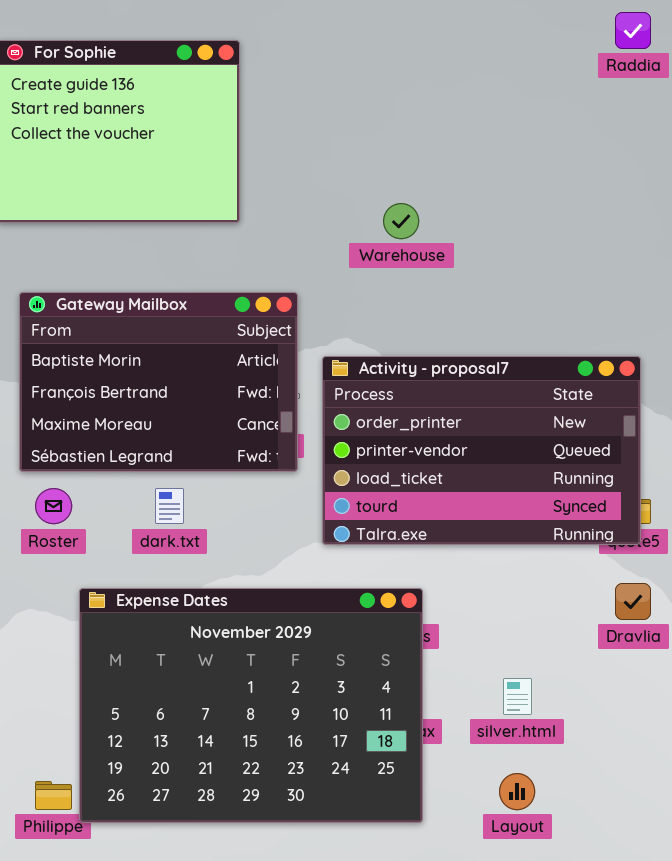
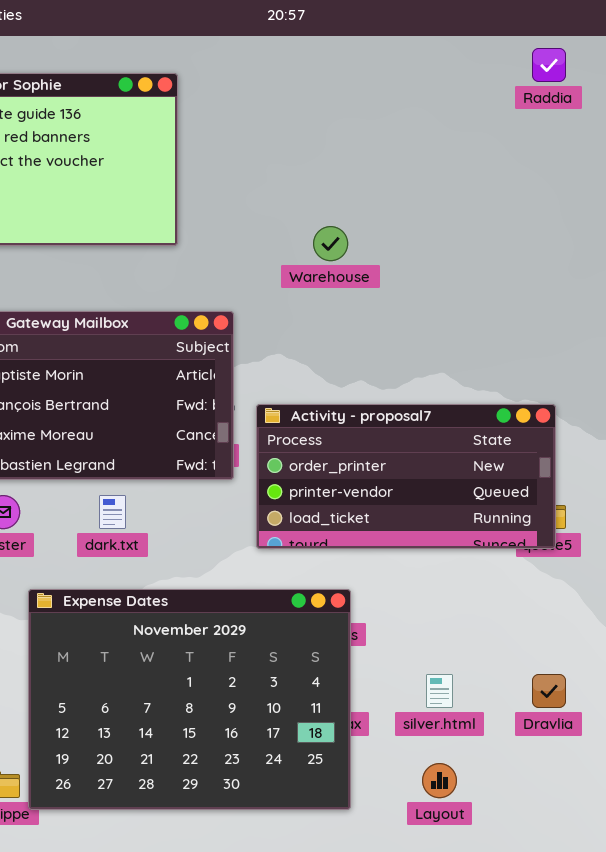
Activity - proposal7: [322,356,641,545] -> [256,404,556,549], resized
Dravlia: [615,583,651,620] -> [532,674,566,708], moved

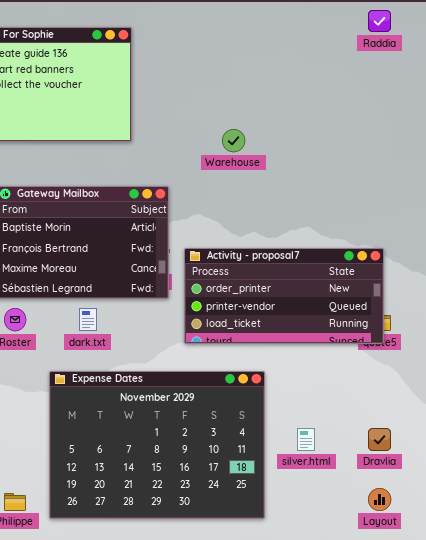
Expense Dates: [28,589,351,810] -> [49,371,265,519], moved
Layout: [422,763,457,798] -> [368,488,391,511], moved

